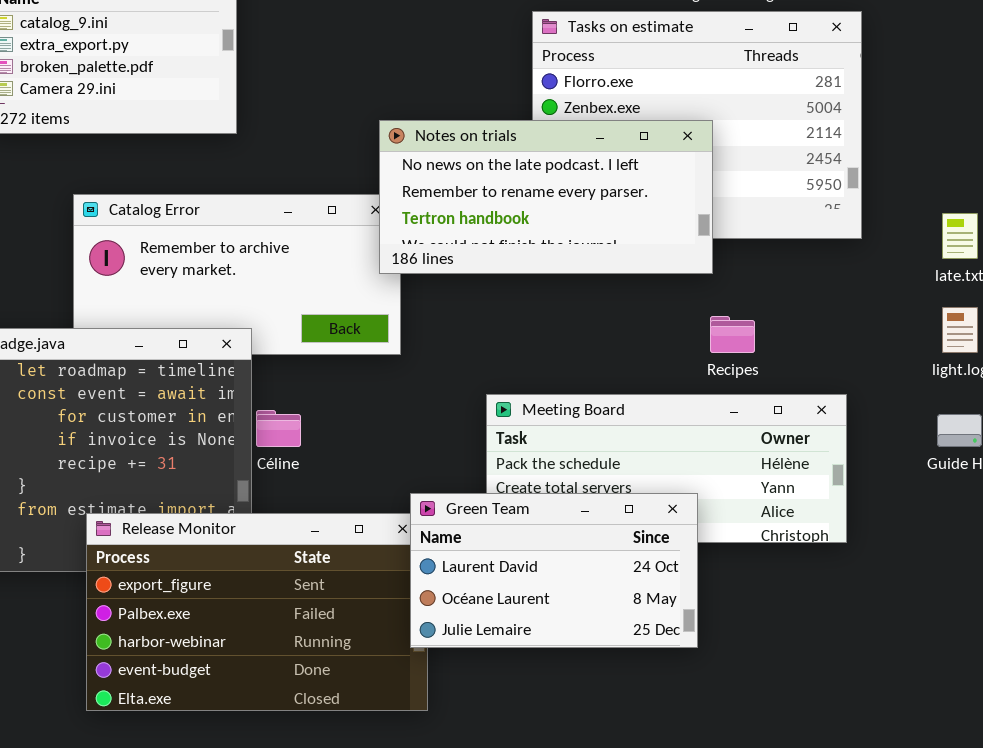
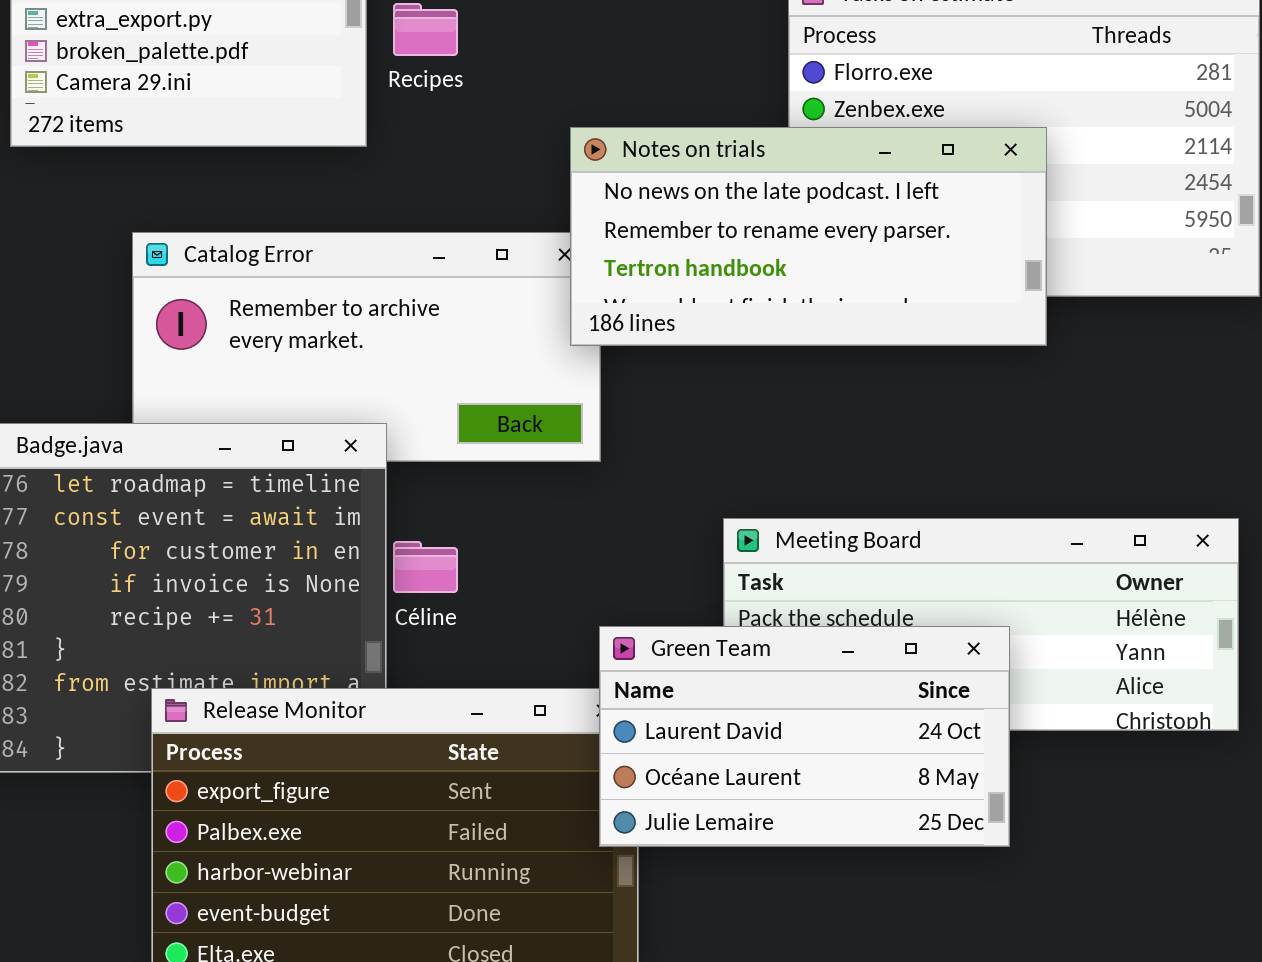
Recipes: [710,316,755,353] -> [393,3,458,56], moved
Green Team: [410,493,698,648] -> [599,626,1010,847], moved

